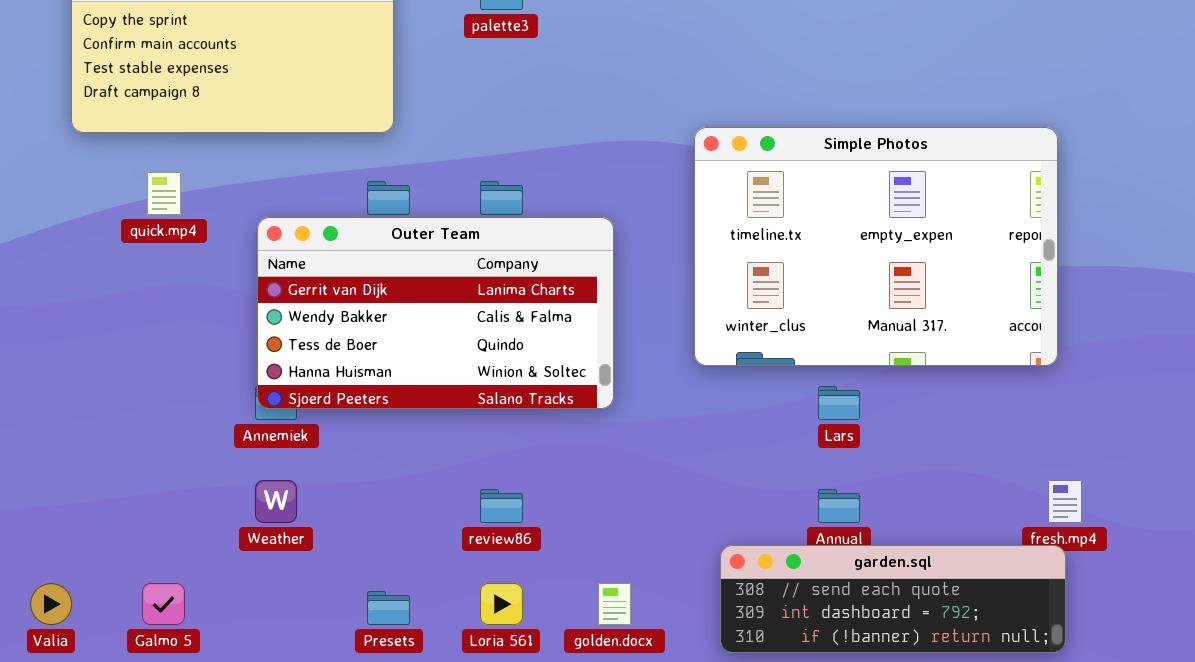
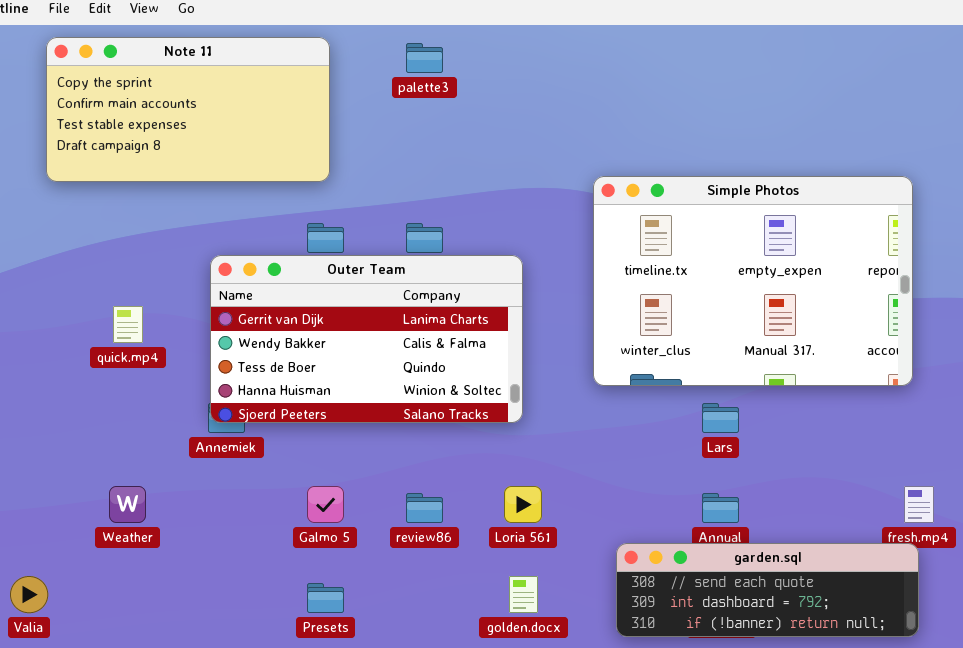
quick.mp4: [147,172,181,215] -> [113,306,143,343], moved
Weather: [255,480,297,523] -> [109,486,146,523], moved
Galmo 5: [142,583,185,625] -> [307,486,344,523], moved
Loria 561: [480,583,523,625] -> [504,486,542,523], moved

